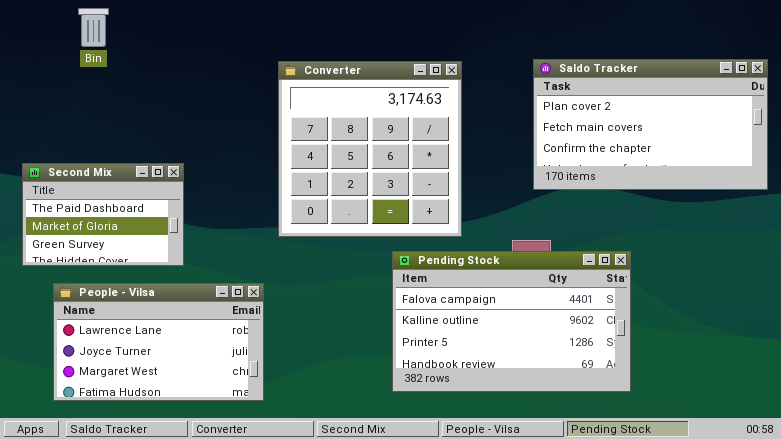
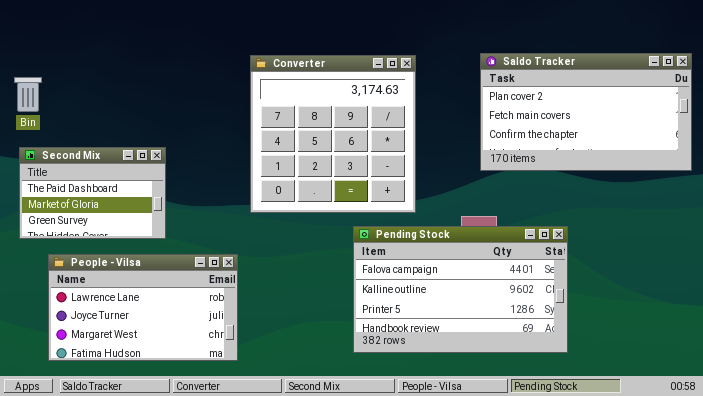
Bin: [78,8,109,47] -> [14,77,42,112], moved

